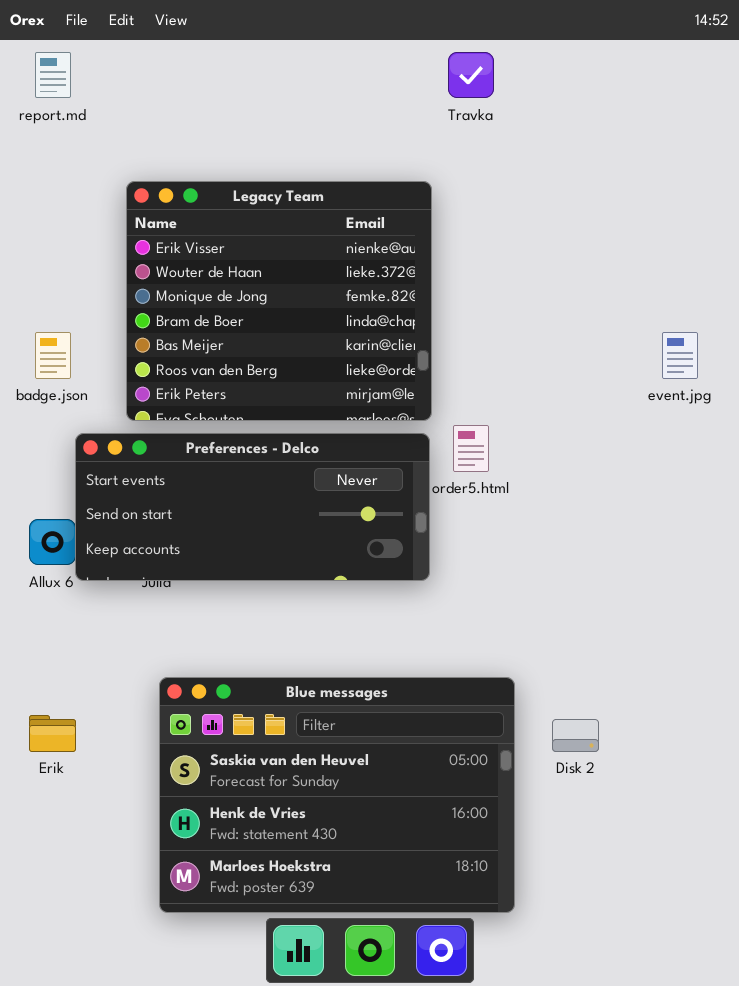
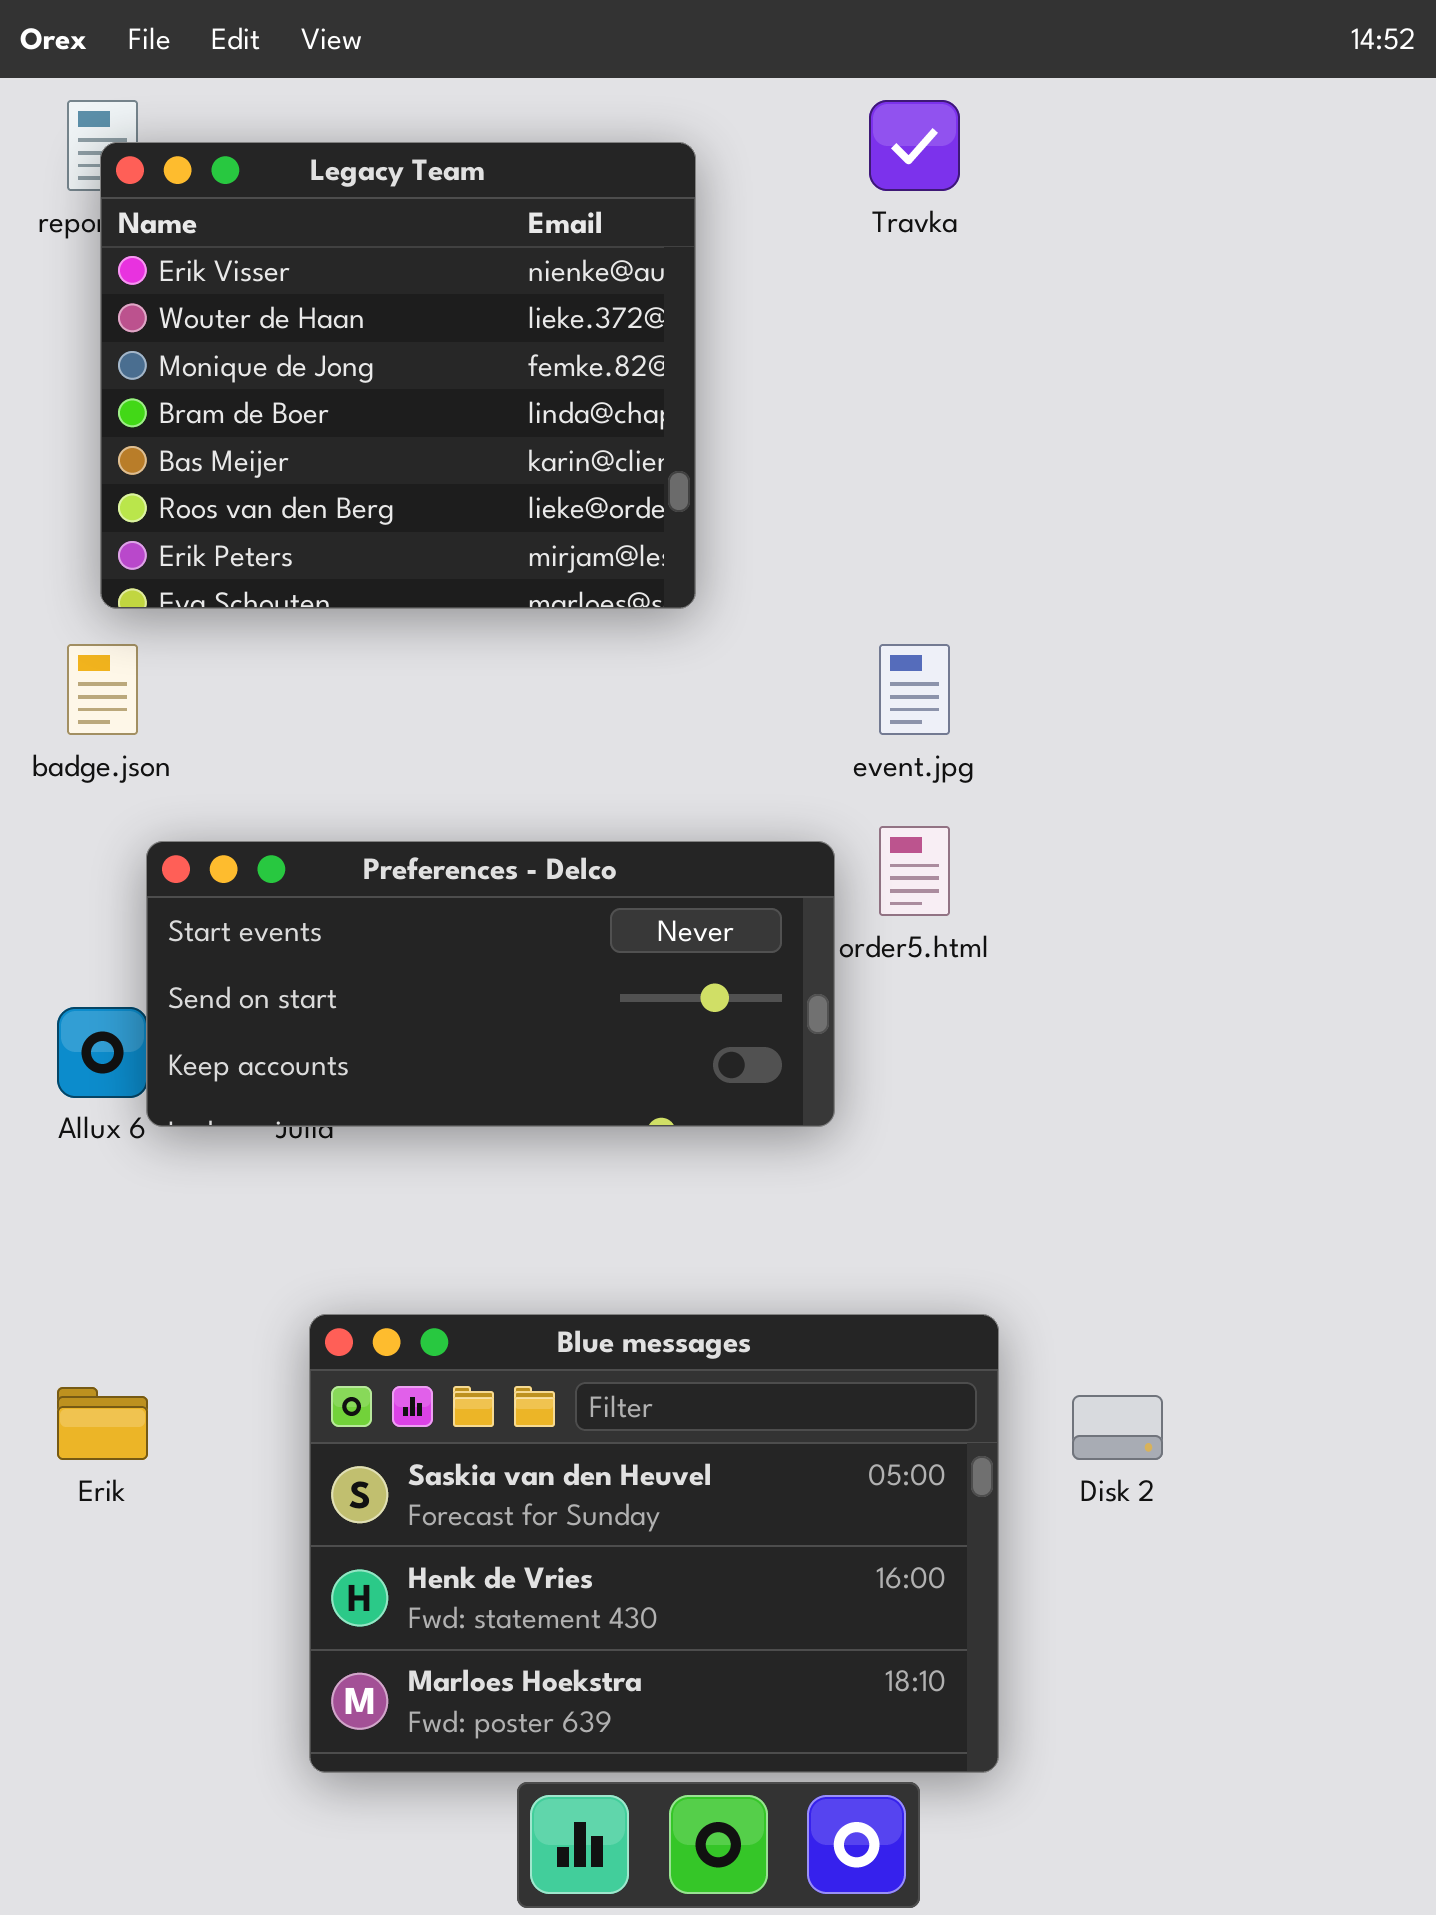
Legacy Team: [126,181,432,421] -> [100,142,696,609], moved
event.jpg: [662,332,698,379] -> [879,644,950,735], moved

